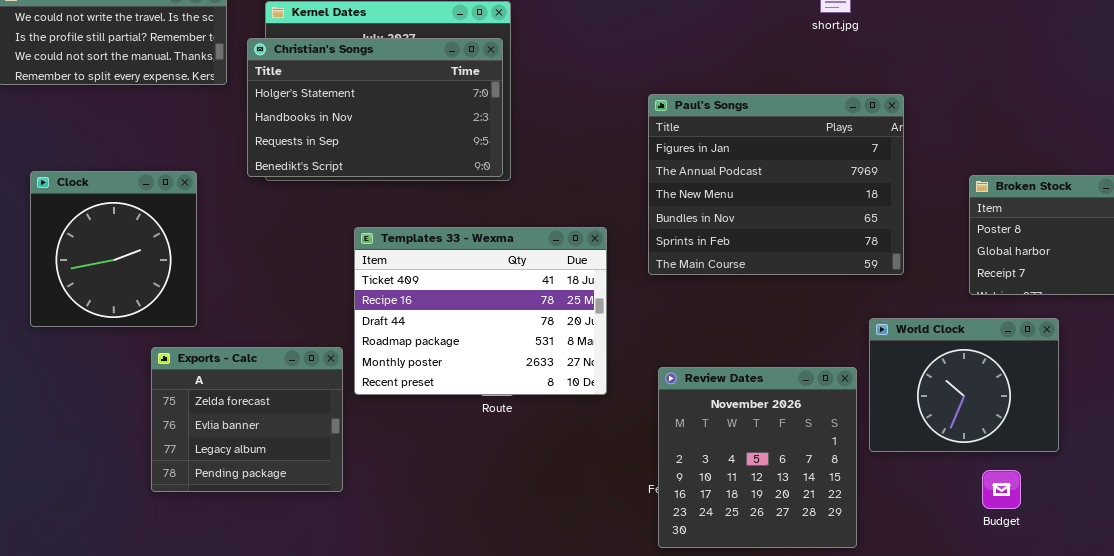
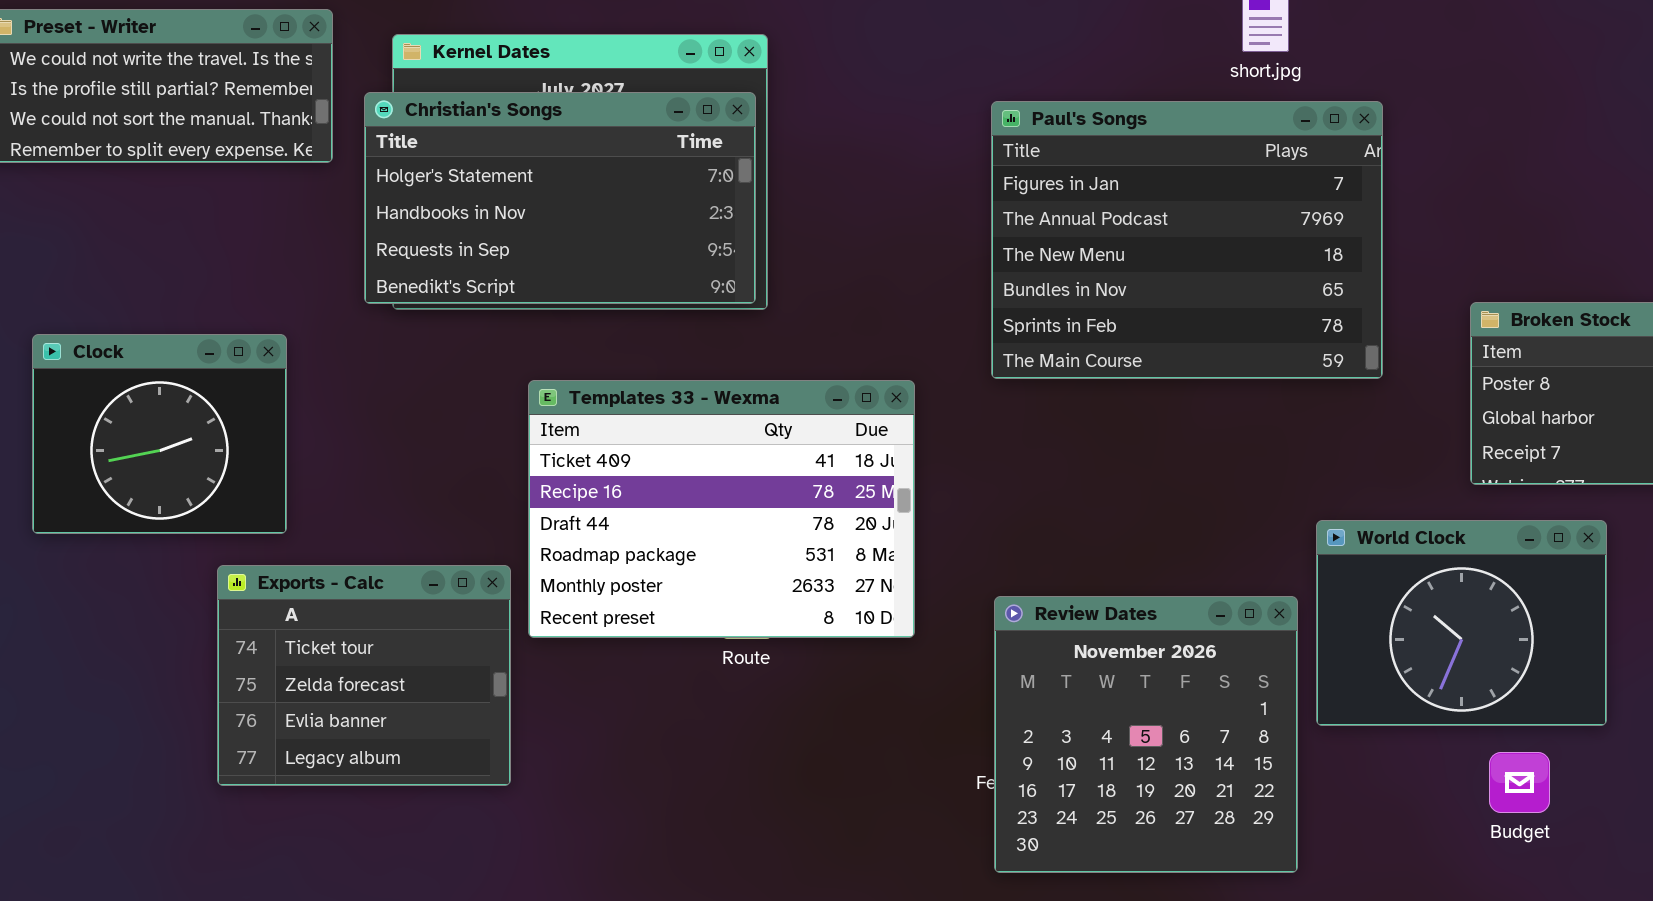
Paul's Songs: [648,94,904,275] -> [991,101,1383,379], moved
Clock: [30,171,197,327] -> [32,334,287,534], resized
Exports - Calc: [151,347,343,492] -> [217,565,511,786], scrolled up 1 row

